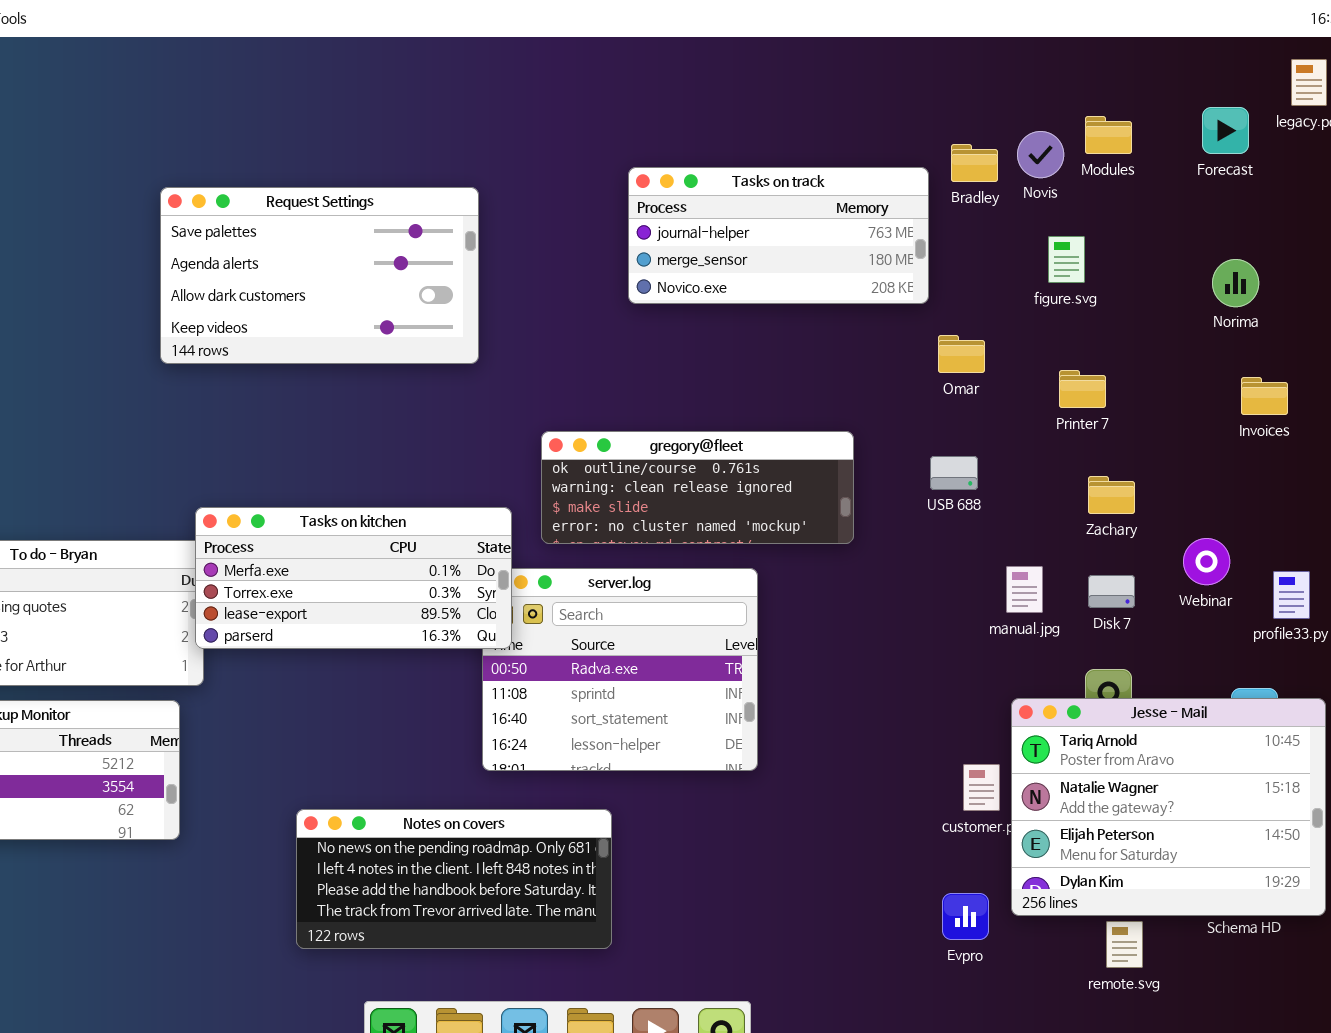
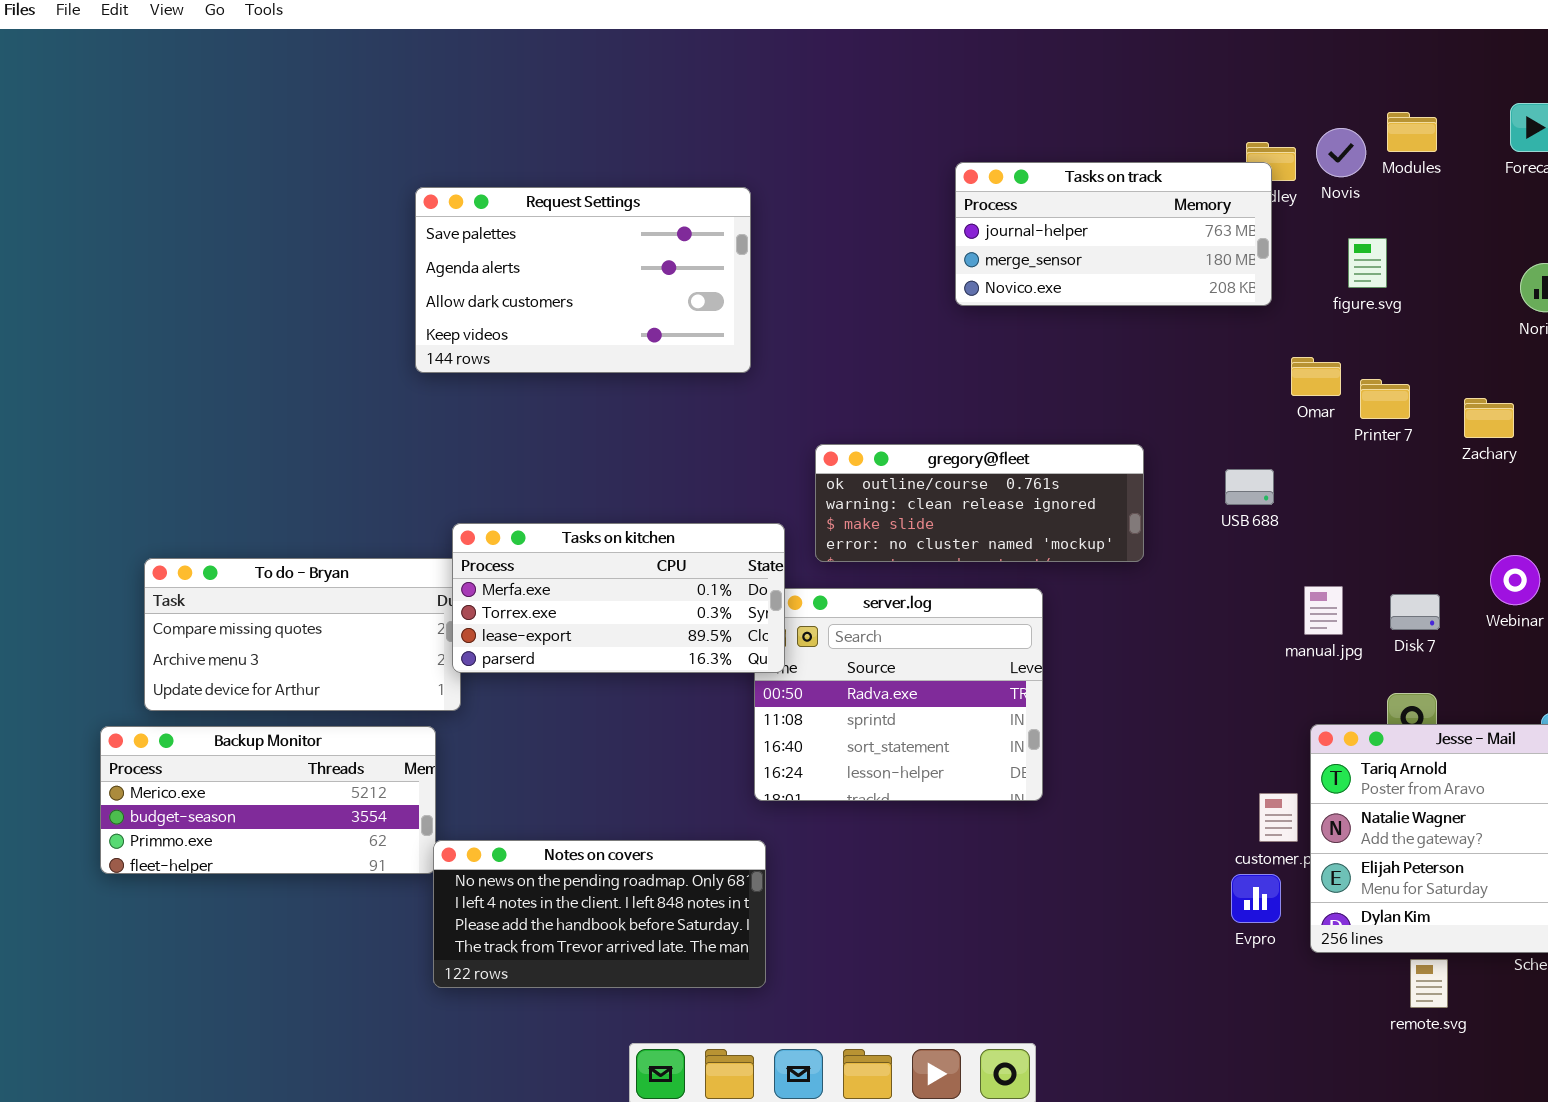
Tasks on track: [628,167,929,304] -> [955,162,1272,306], moved
Omar: [938,335,985,373] -> [1291,357,1341,396], moved
Zachary: [1088,476,1135,514] -> [1464,398,1514,438], moved
Notes on covers: [296,809,612,949] -> [433,840,766,988], moved
Evpro: [942,893,989,940] -> [1231,874,1281,923], moved

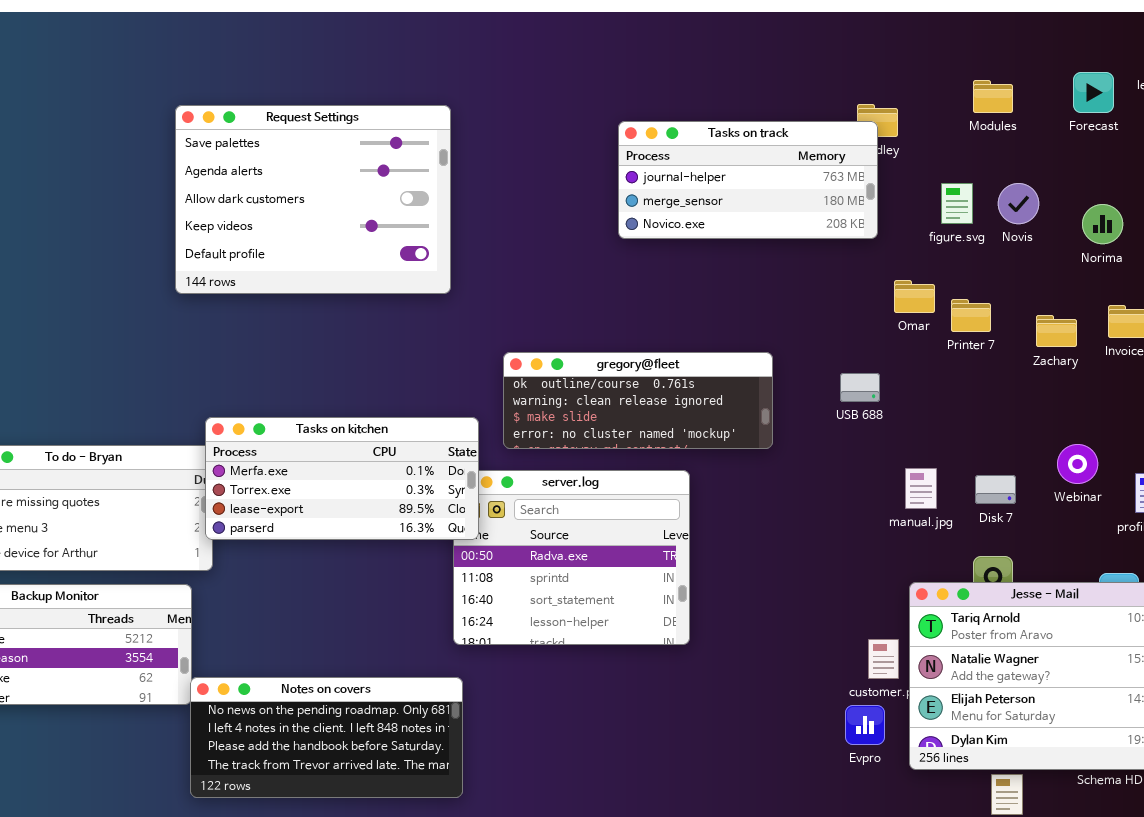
Novis: [1316,128,1366,177] -> [998,183,1039,224], moved
Request Settings: [415,187,751,373] -> [175,105,451,294], resized

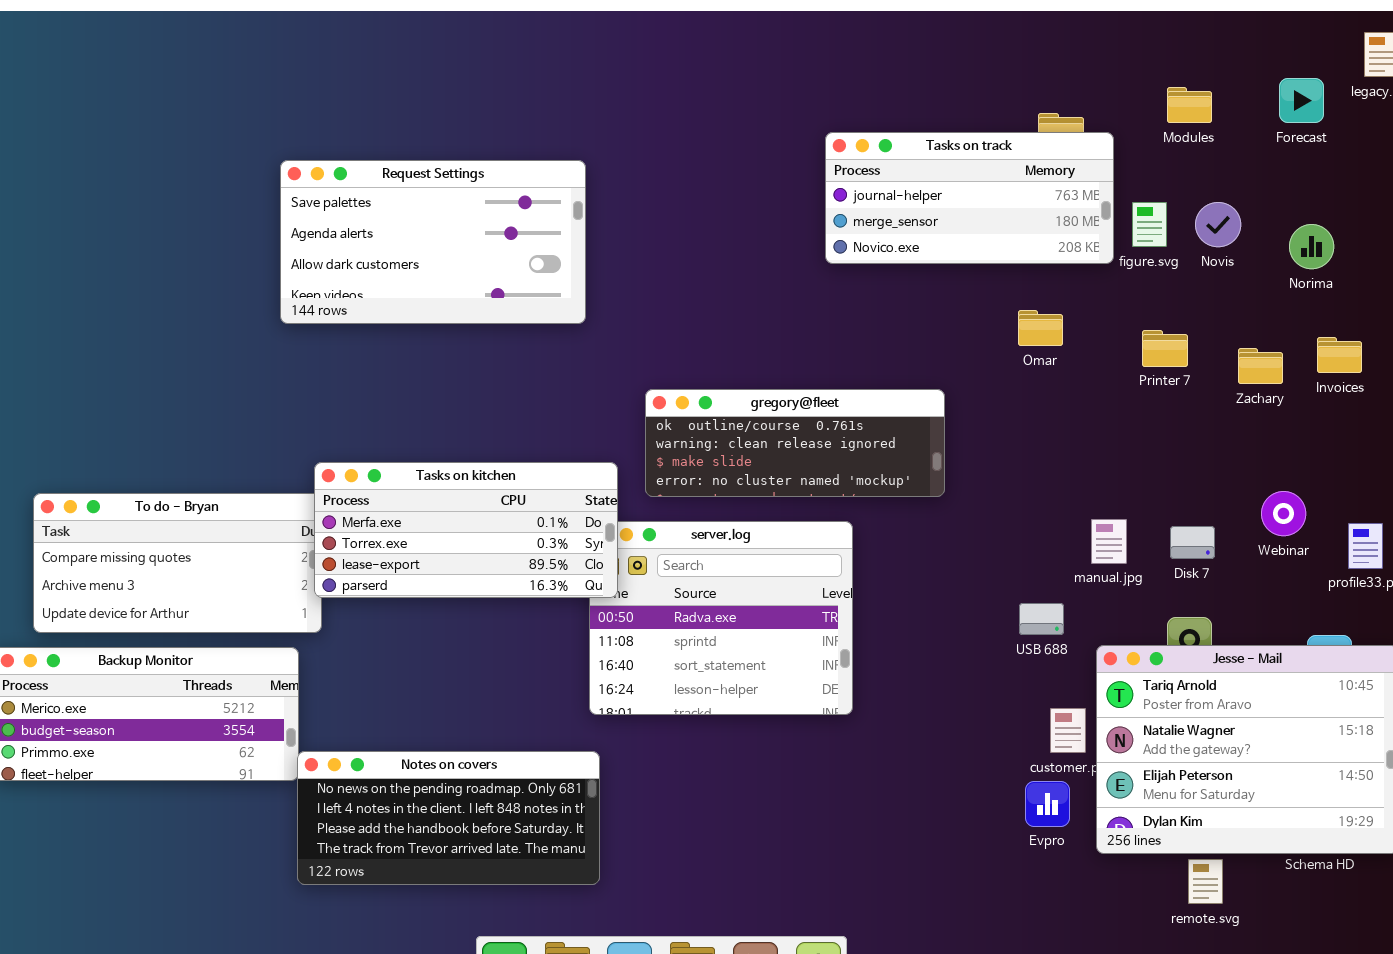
Request Settings: [175,105,451,294] -> [280,160,586,324], resized
Tasks on track: [618,121,878,239] -> [825,132,1114,264], moved
Omar: [894,280,935,313] -> [1018,310,1063,346], moved
USB 688: [840,373,880,402] -> [1019,603,1064,635], moved

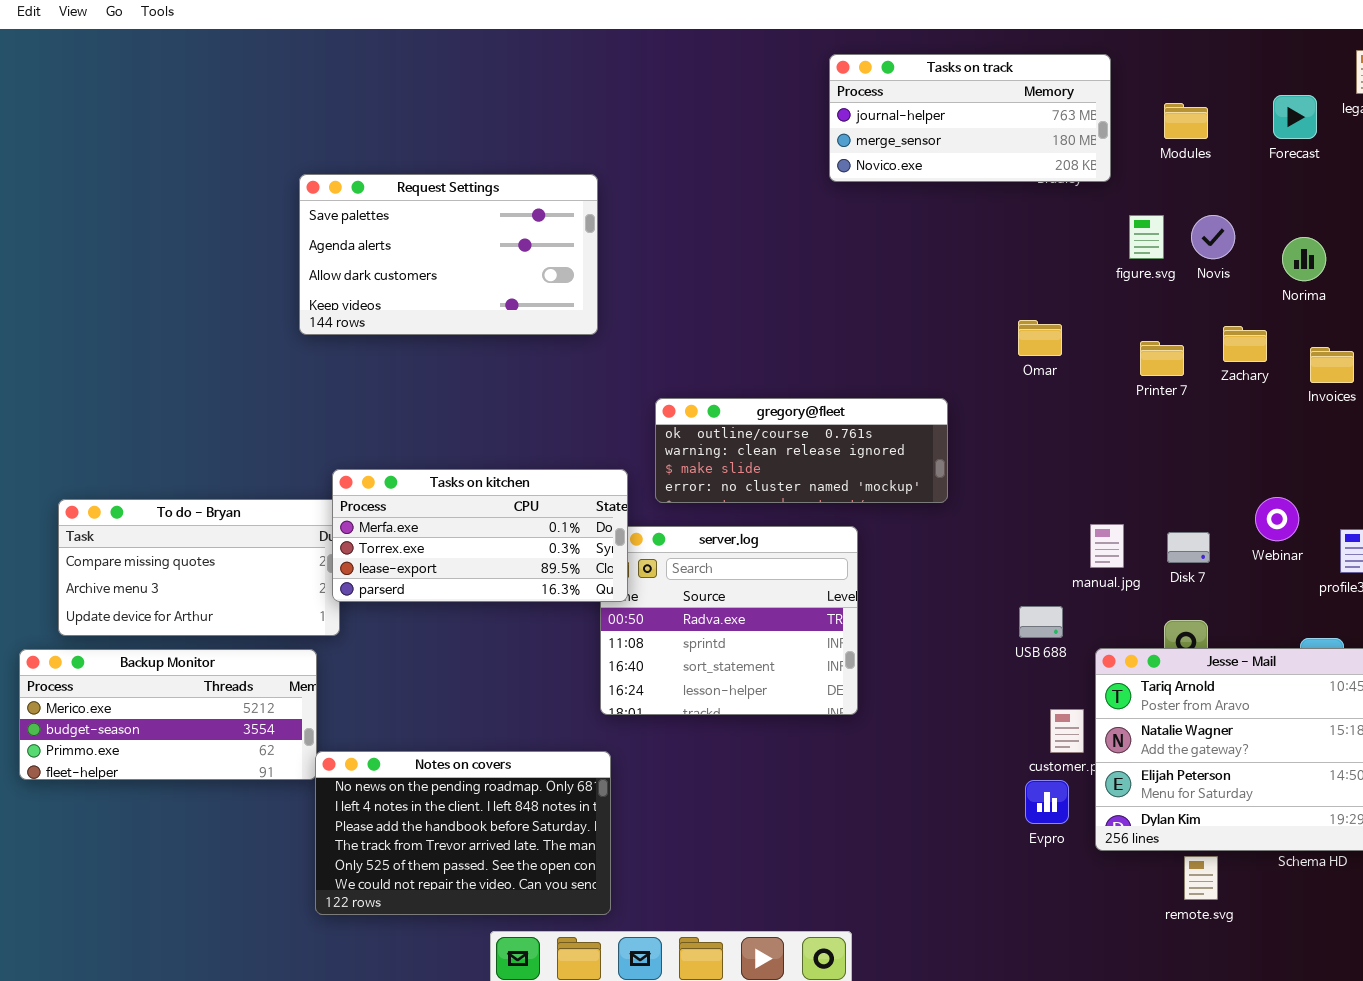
Tasks on track: [825,132,1114,264] -> [829,54,1111,182], moved
Zachary: [1238,348,1283,384] -> [1223,326,1267,362], moved
Notes on covers: [297,751,600,885] -> [315,751,611,915], resized

